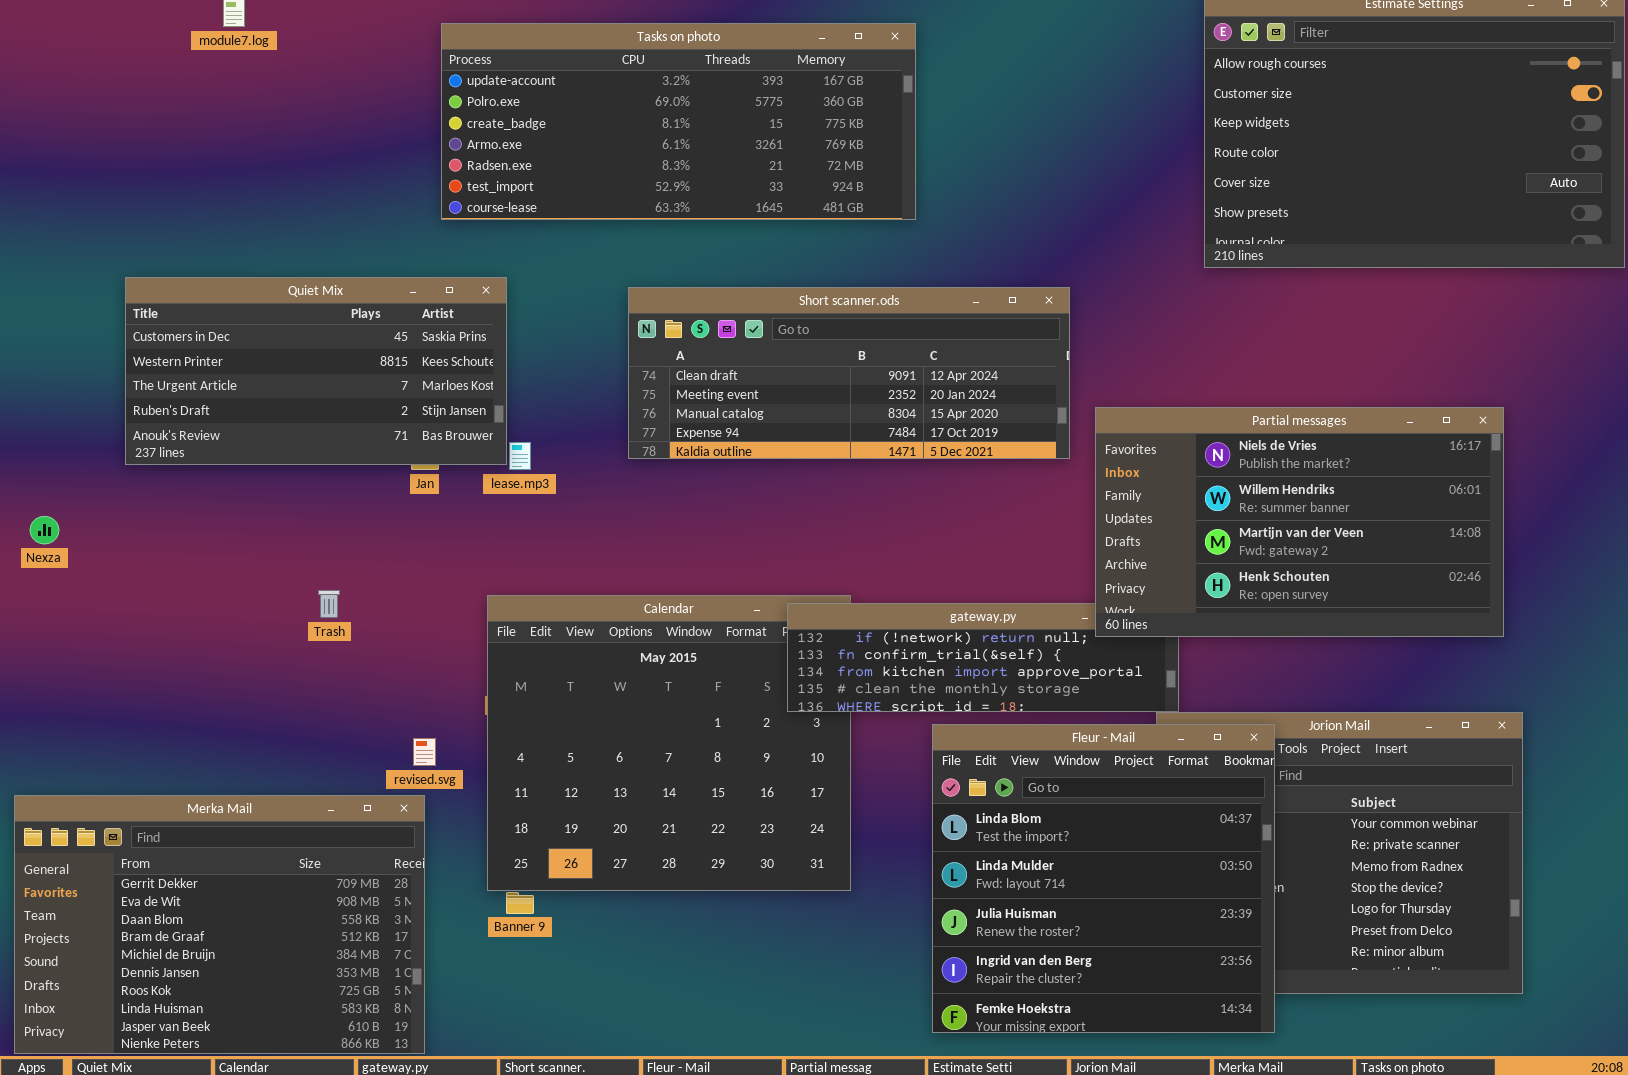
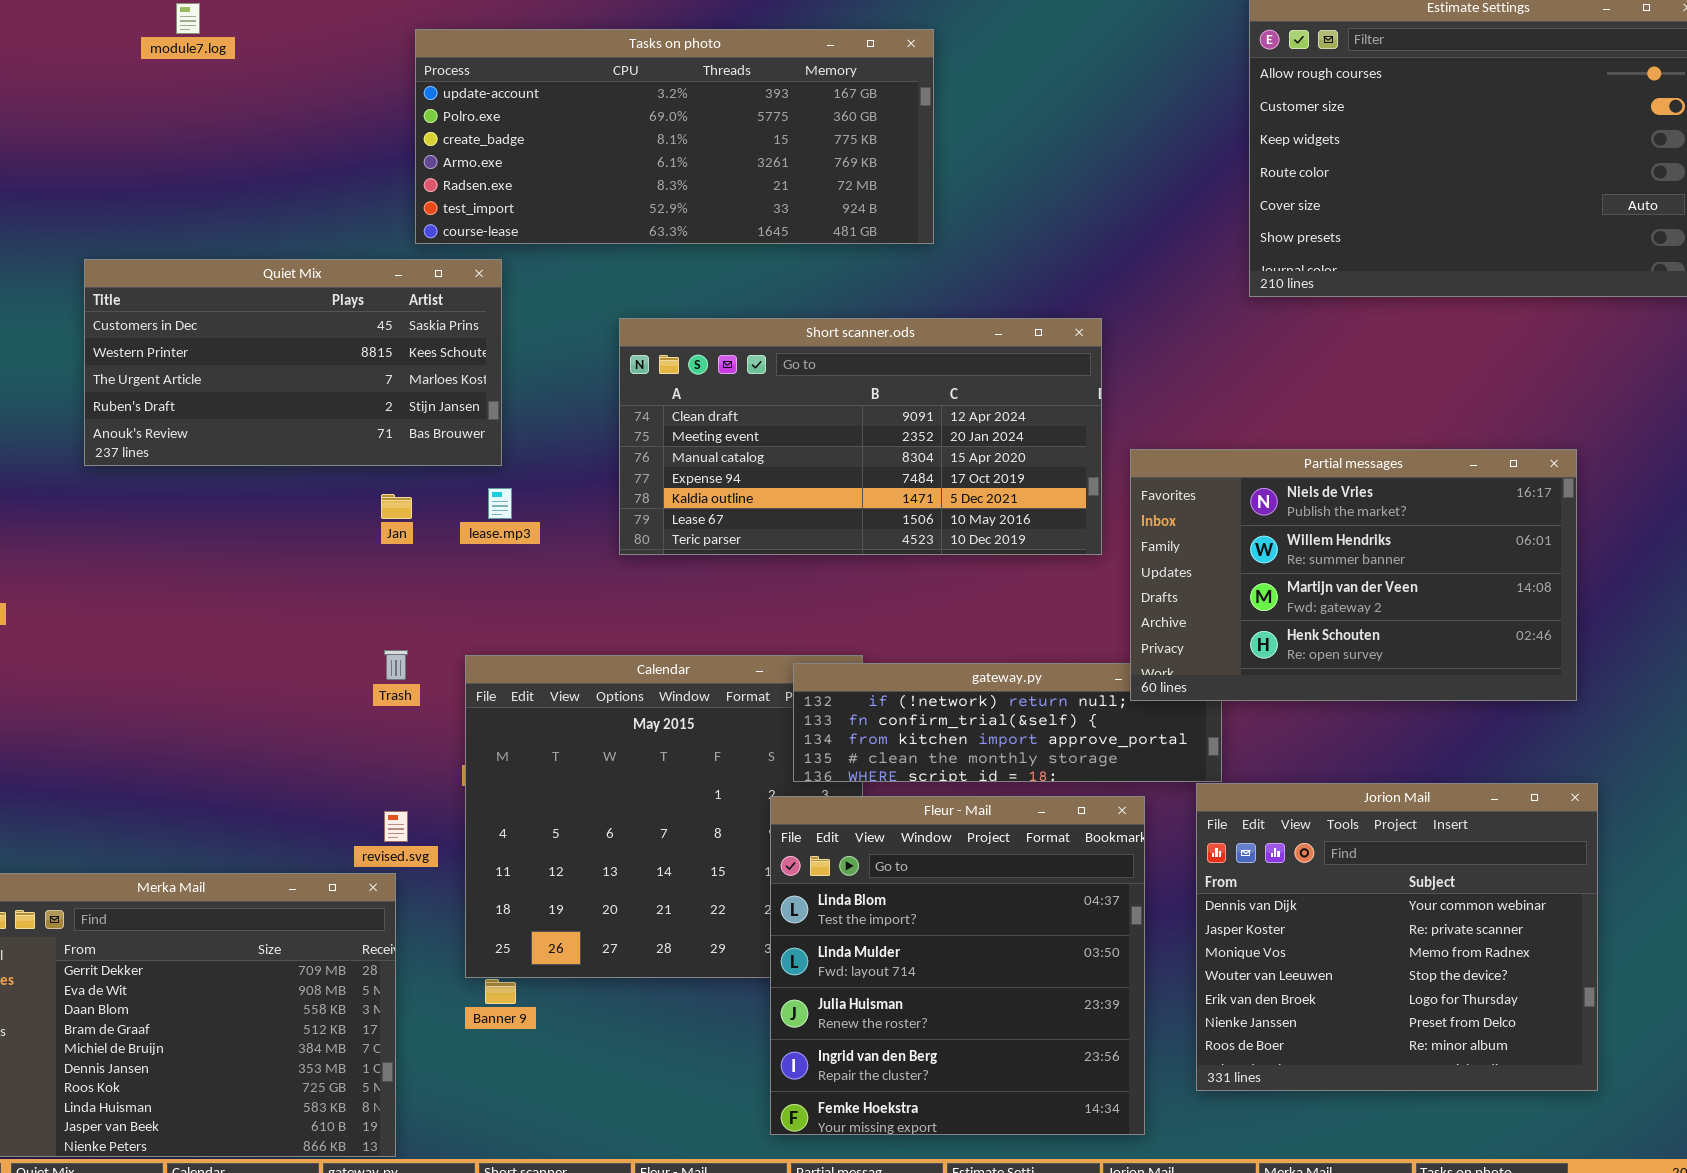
Quiet Mix: [125,277,507,465] -> [84,259,502,466], moved
Short scanner.ods: [628,287,1070,459] -> [619,318,1102,555], resized
Trash: [318,590,340,618] -> [384,650,408,680], moved
Fleur - Mail: [932,724,1275,1033] -> [770,796,1145,1135], moved

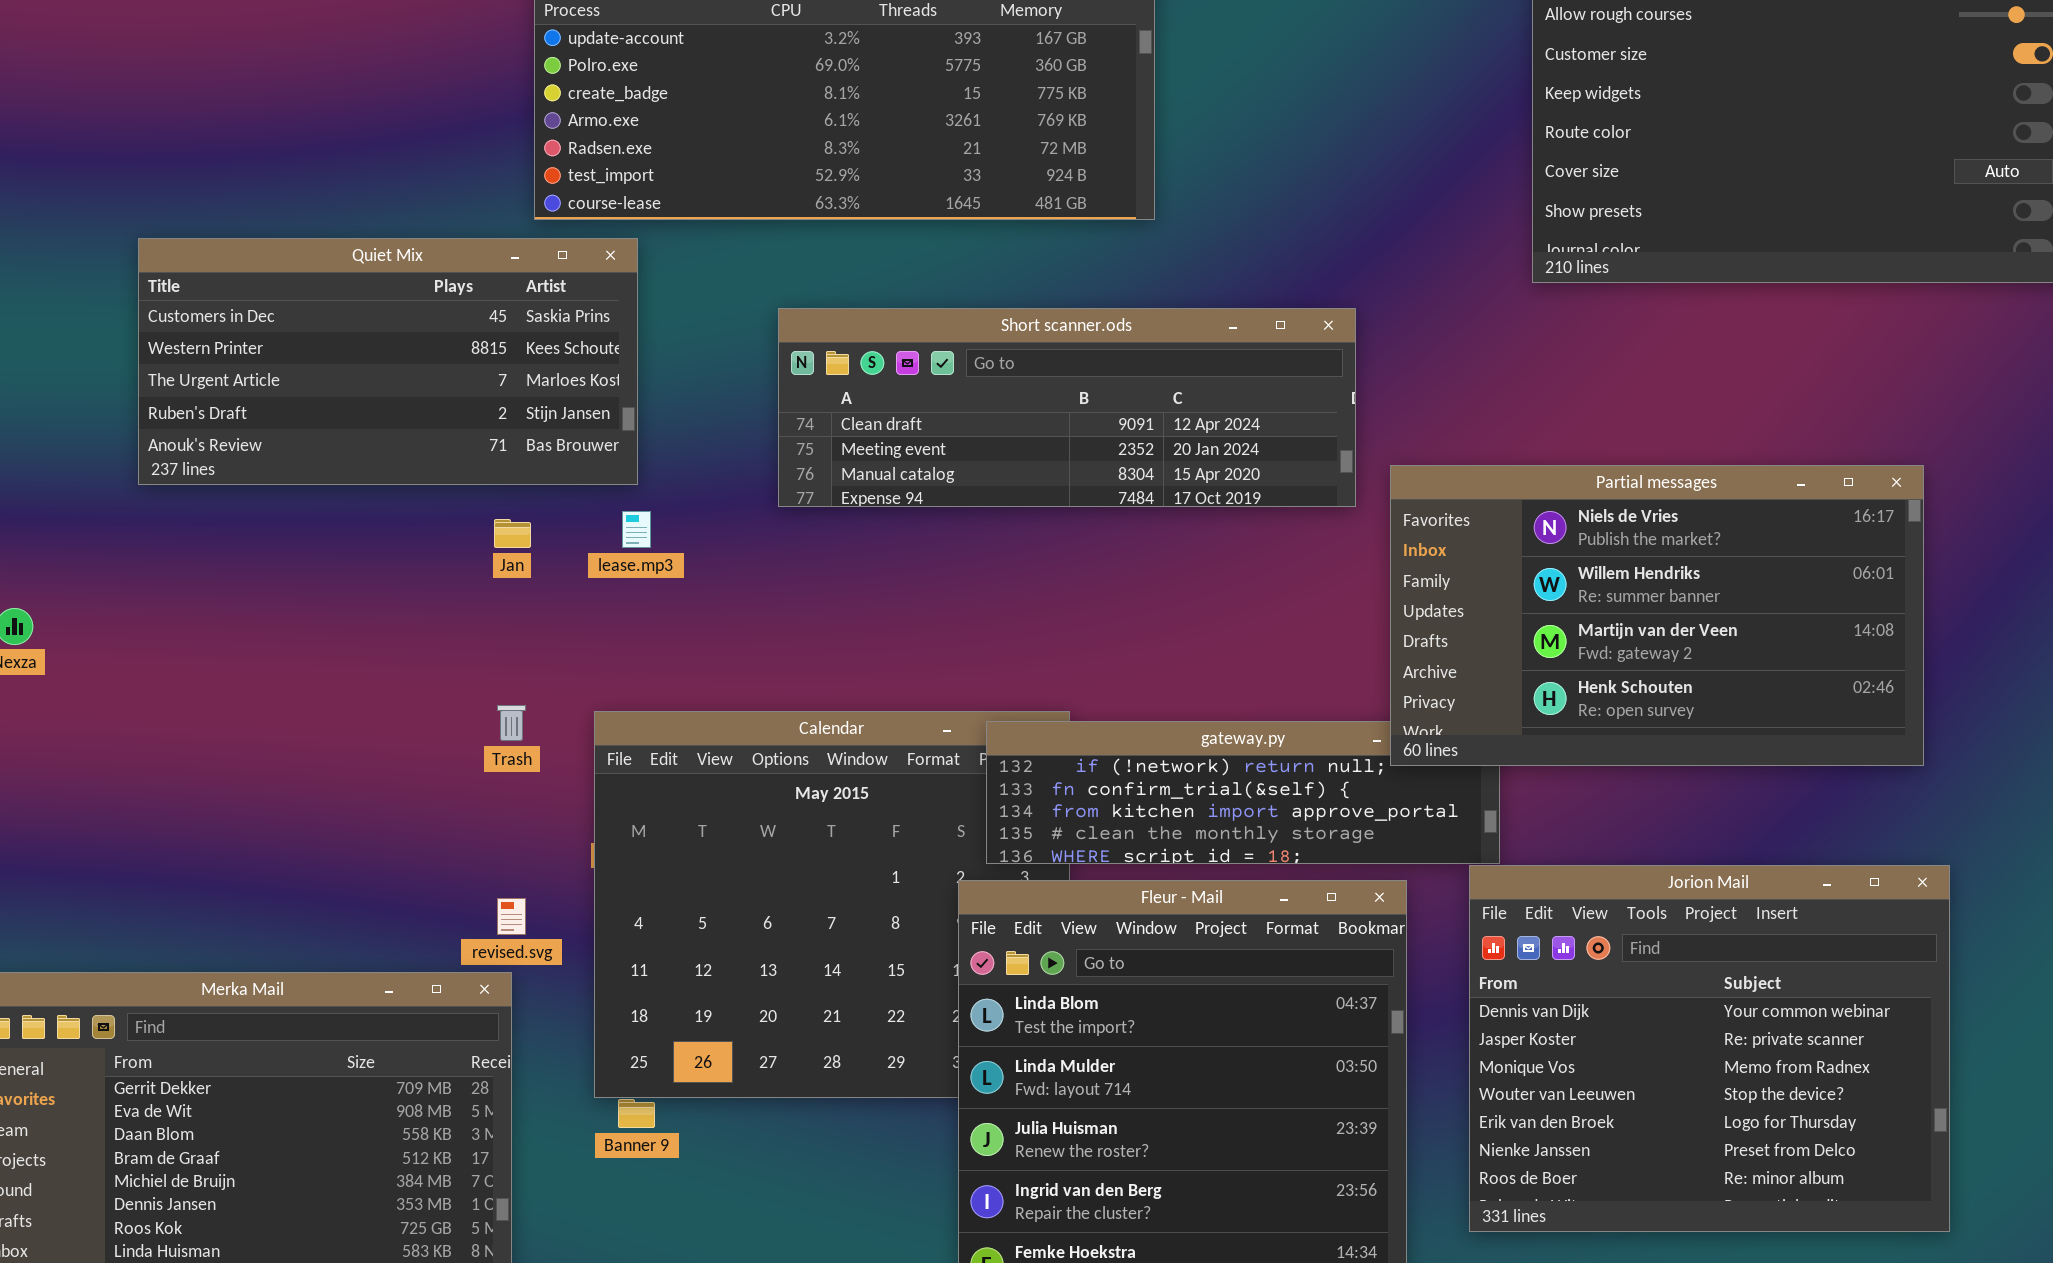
Short scanner.ods: [619,318,1102,555] -> [778,308,1356,507], resized

